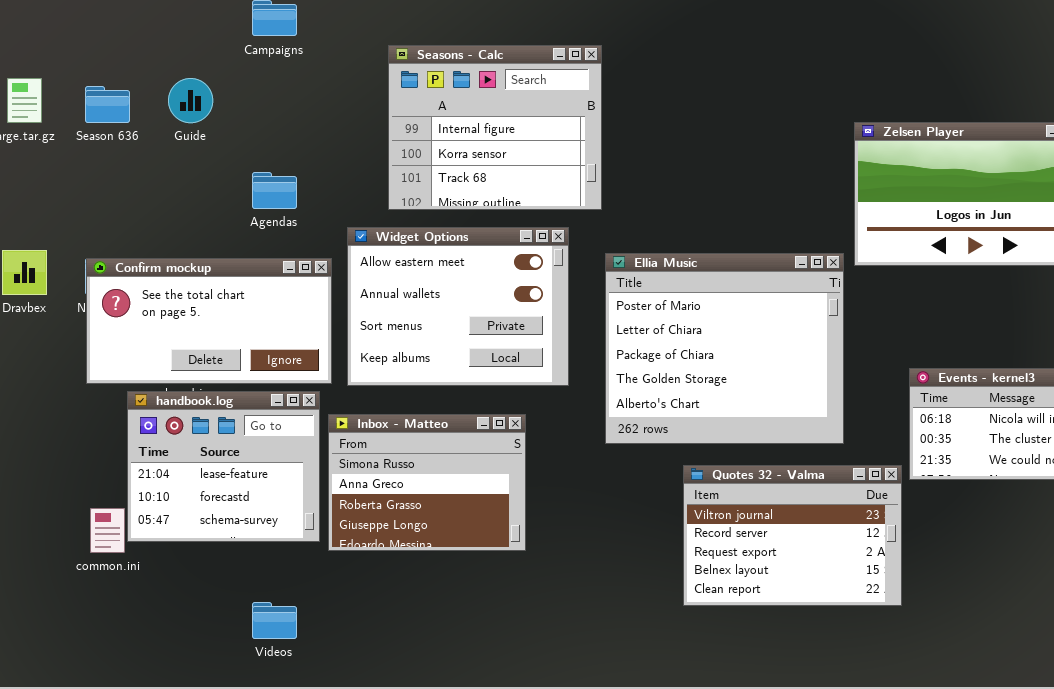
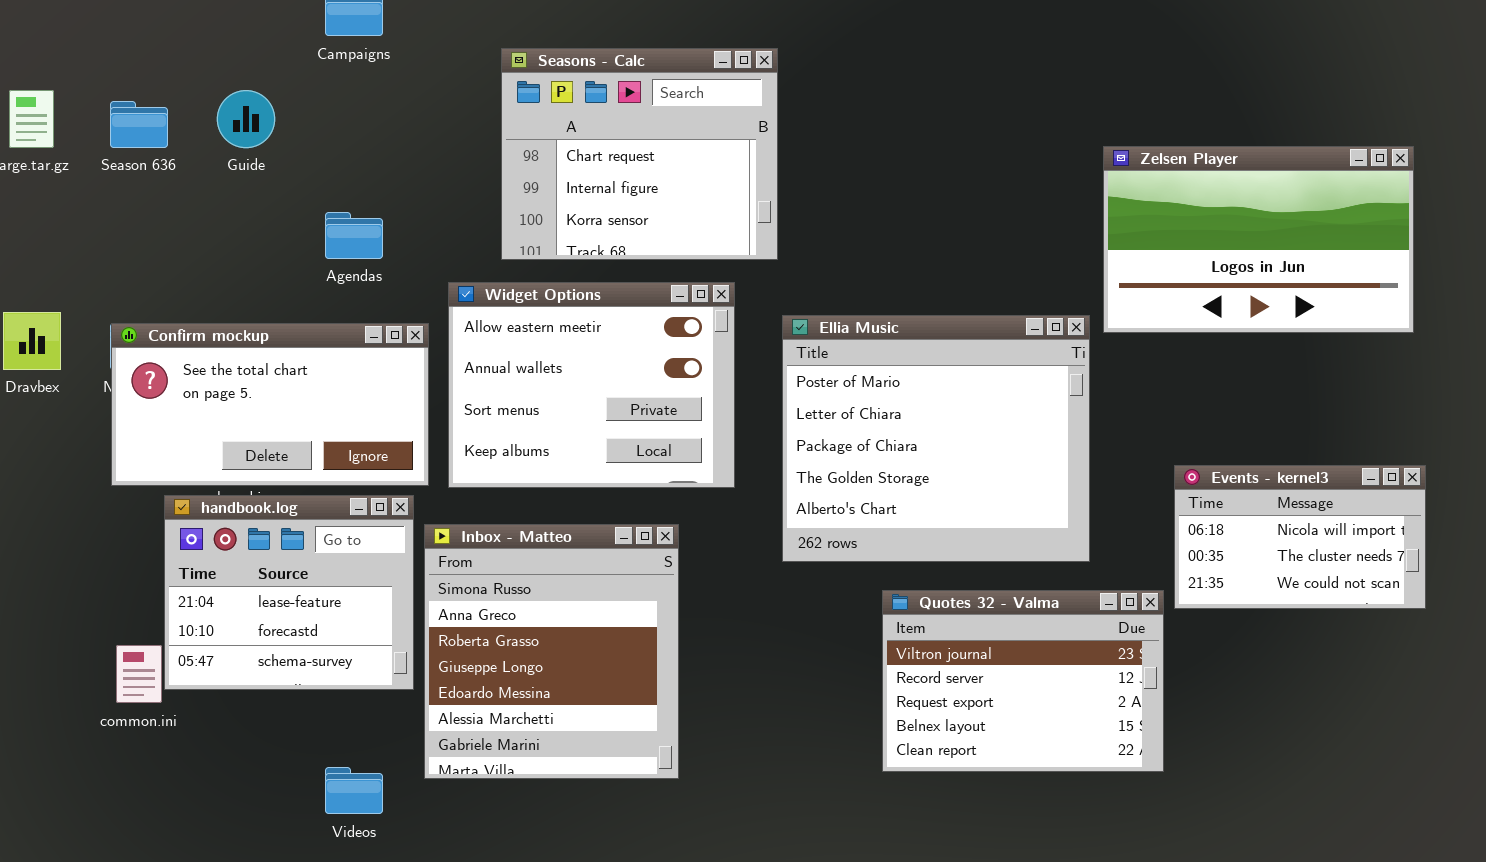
Seasons - Calc: [388,45,602,210] -> [501,48,778,260], scrolled up 1 row
Inbox - Matteo: [328,414,526,551] -> [424,524,679,779], resized

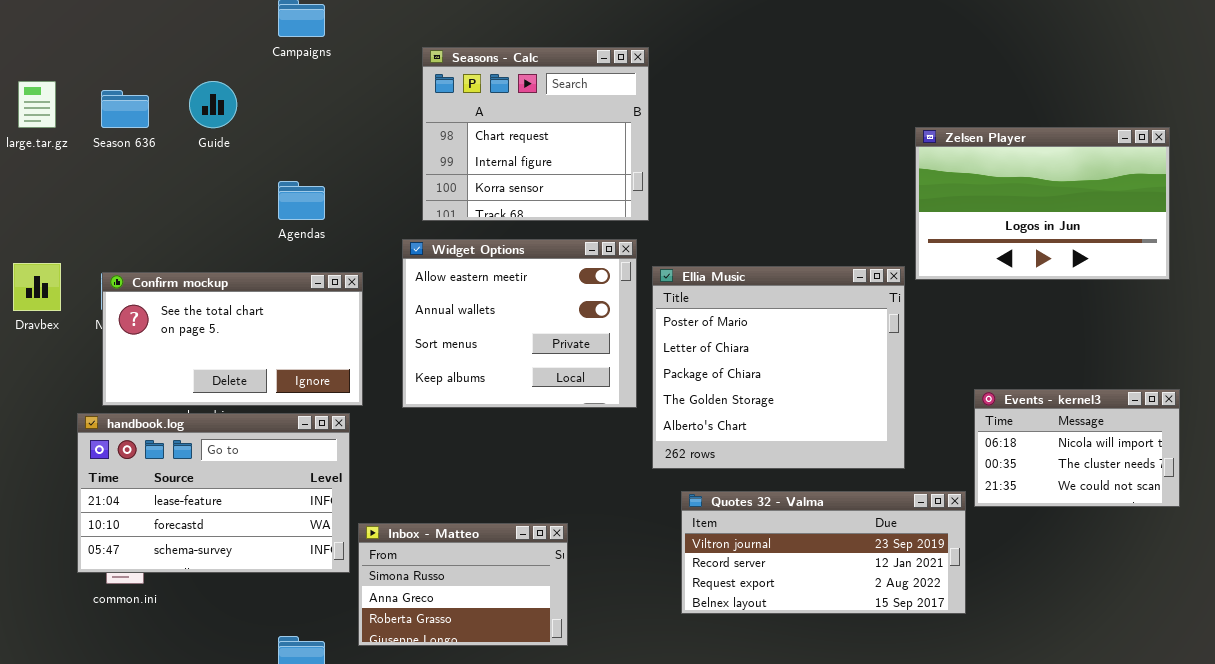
Widget Options: [448,282,735,488] -> [402,239,637,408], moved
handbook.log: [164,495,414,690] -> [77,413,350,573], resized
Inbox - Matteo: [424,524,679,779] -> [358,523,568,646], resized
Quotes 32 - Valma: [882,590,1164,772] -> [681,491,966,614], resized

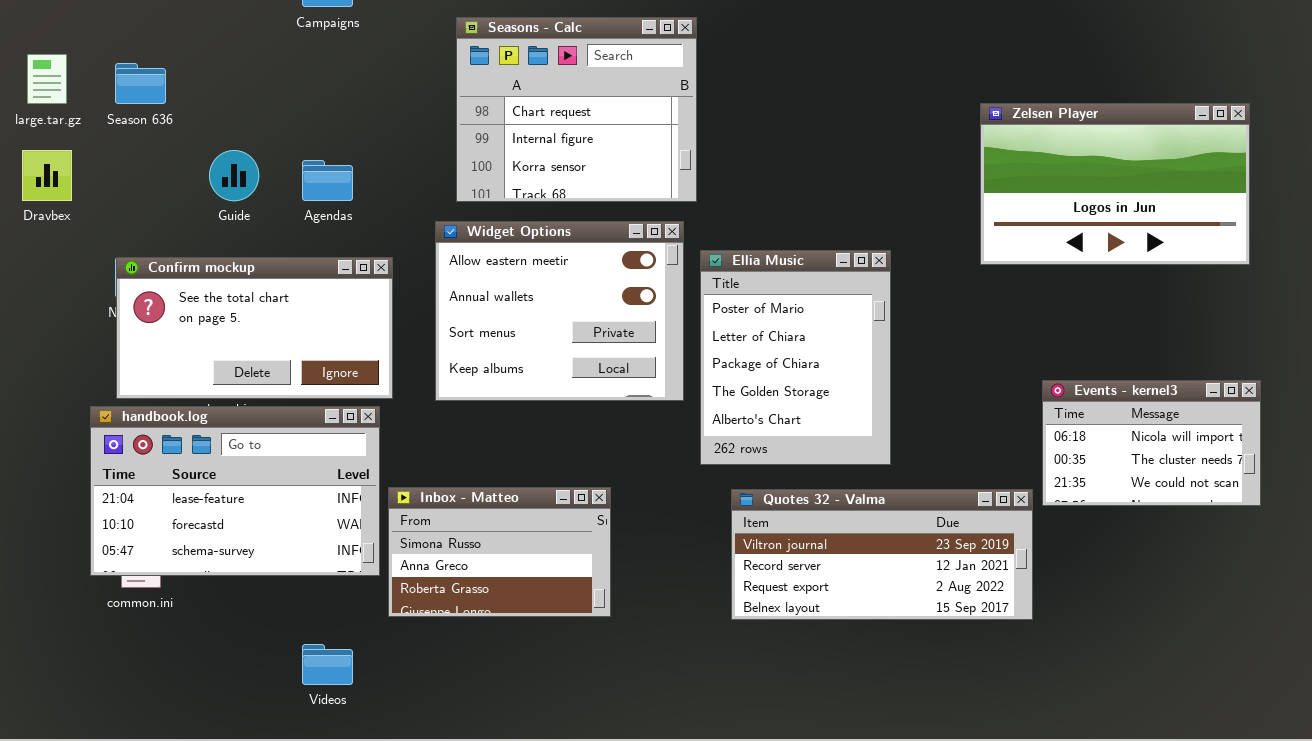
Guide: [189,81,237,128] -> [209,150,259,201], moved
Dravbex: [13,263,61,311] -> [22,150,72,201], moved
Ellia Music: [652,266,905,469] -> [700,250,891,465], resized
Inbox - Matteo: [358,523,568,646] -> [388,487,611,617], moved

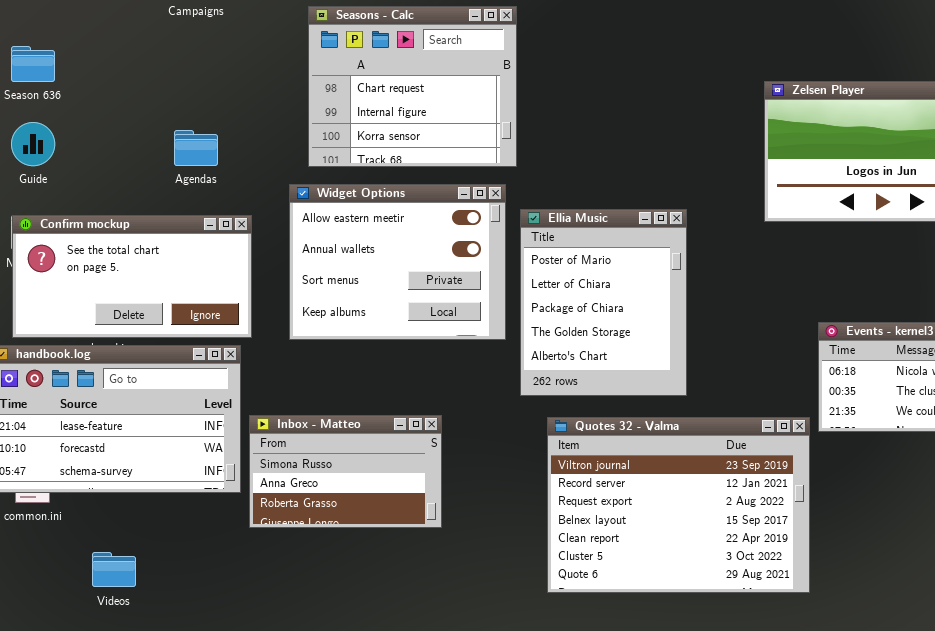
Guide: [209,150,259,201] -> [11,122,55,166], moved
Quotes 32 - Valma: [731,489,1033,620] -> [547,417,810,593], resized
Videos: [302,644,353,685] -> [92,552,136,587], moved

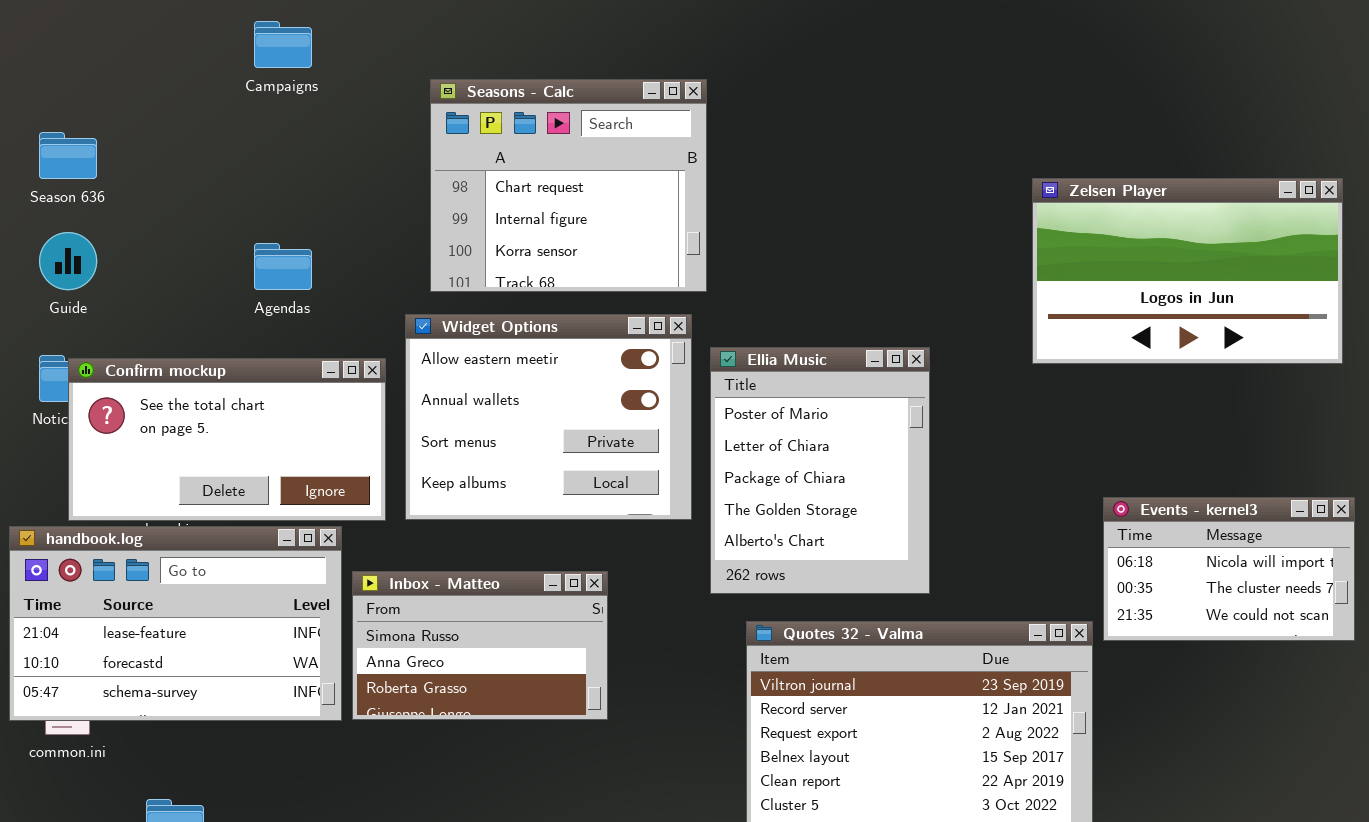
Confirm mockup: [12,215,252,338] -> [68,358,386,521], moved
Inbox - Matteo: [249,415,442,528] -> [352,571,608,720], moved

